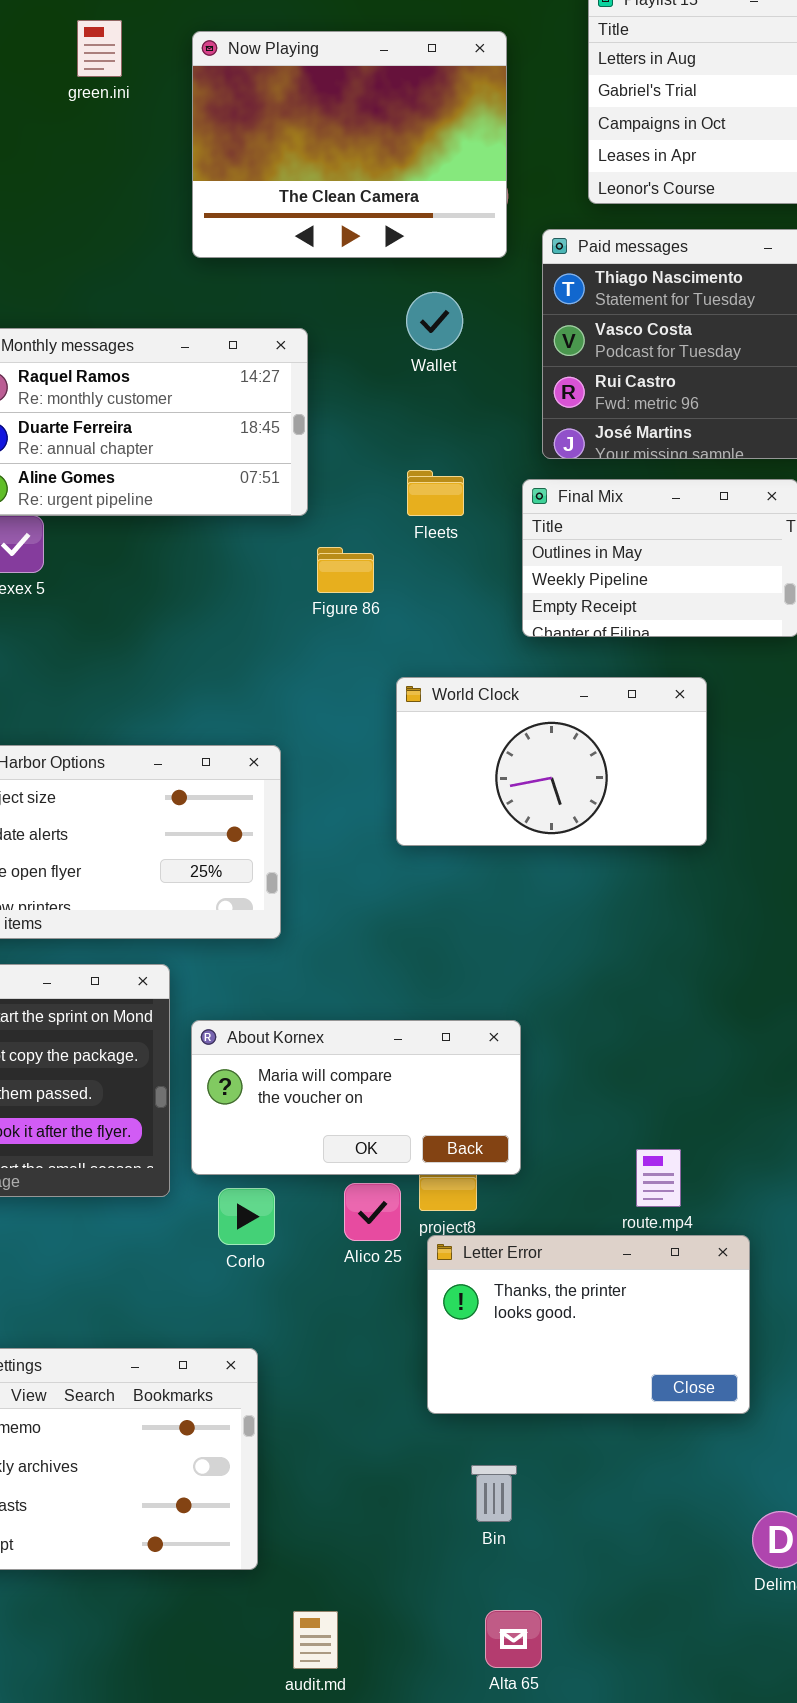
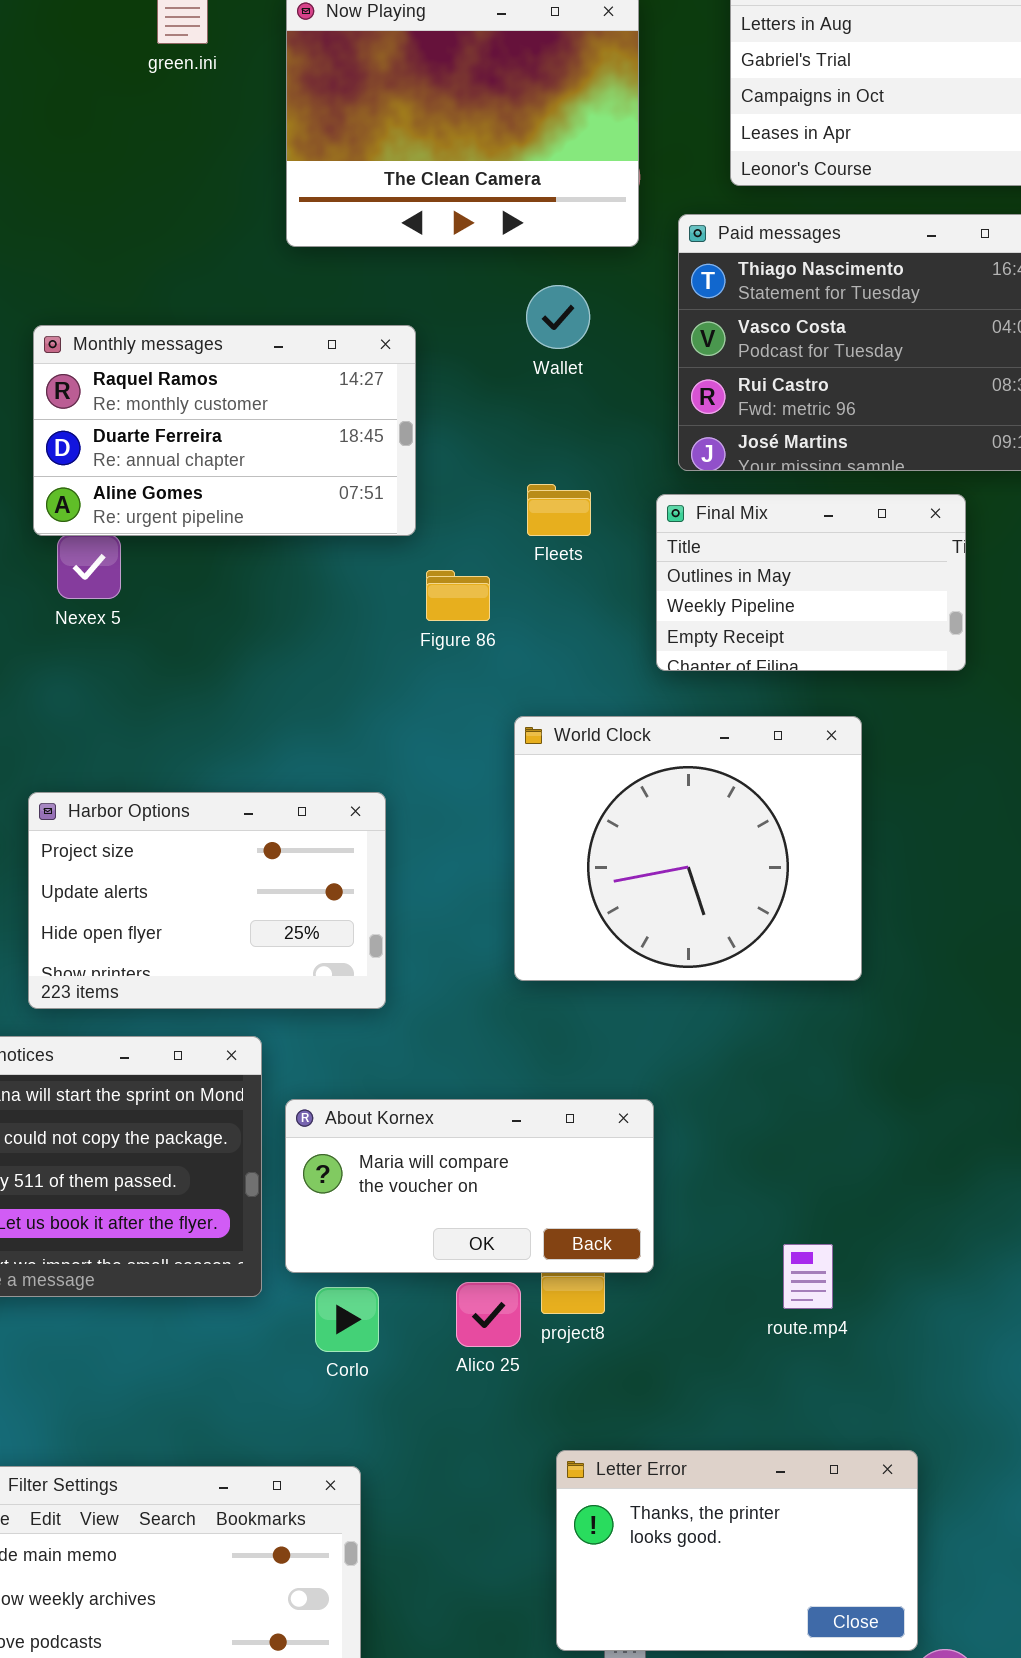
World Clock: [396,677,707,846] -> [514,716,862,981], resized
Letter Error: [427,1235,750,1414] -> [556,1450,918,1651], moved

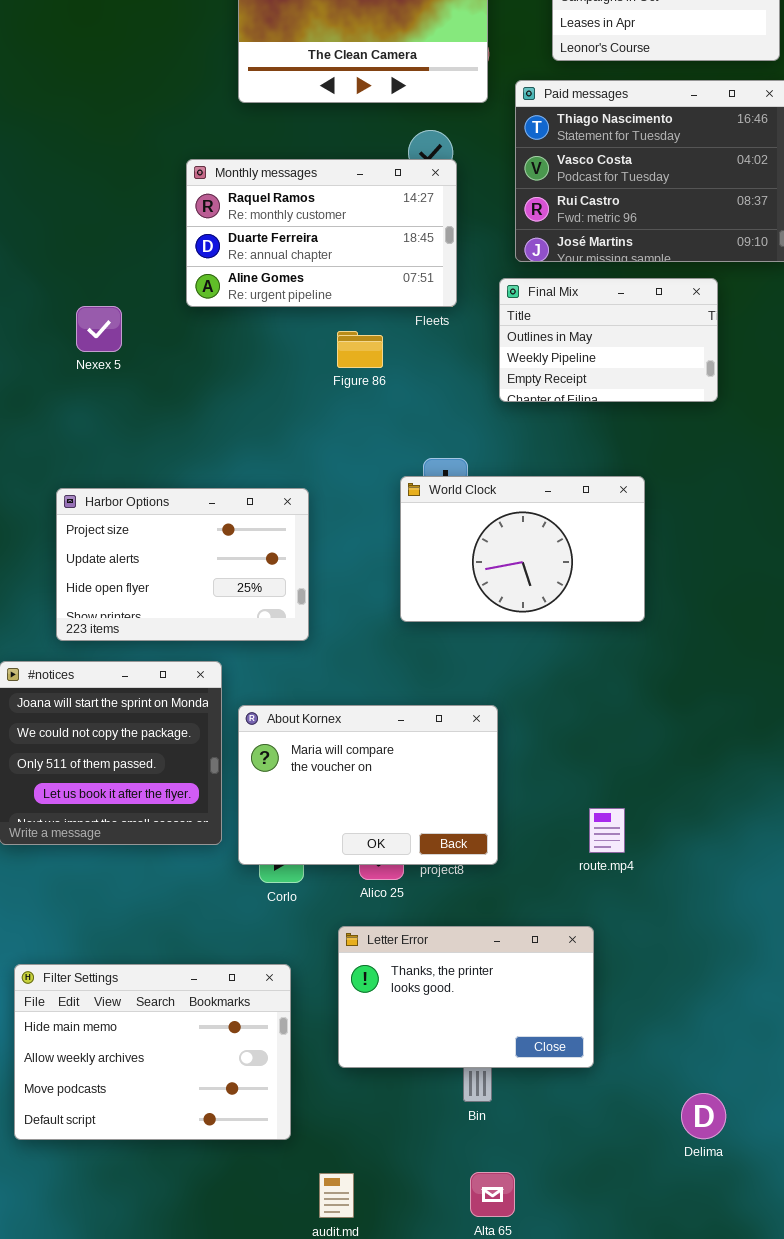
Monthly messages: [33,325,416,536] -> [186,159,457,307], moved
World Clock: [514,716,862,981] -> [400,476,645,622], resized
About Kornex: [285,1099,654,1273] -> [238,705,498,865], resized
Letter Error: [556,1450,918,1651] -> [338,926,594,1068], moved

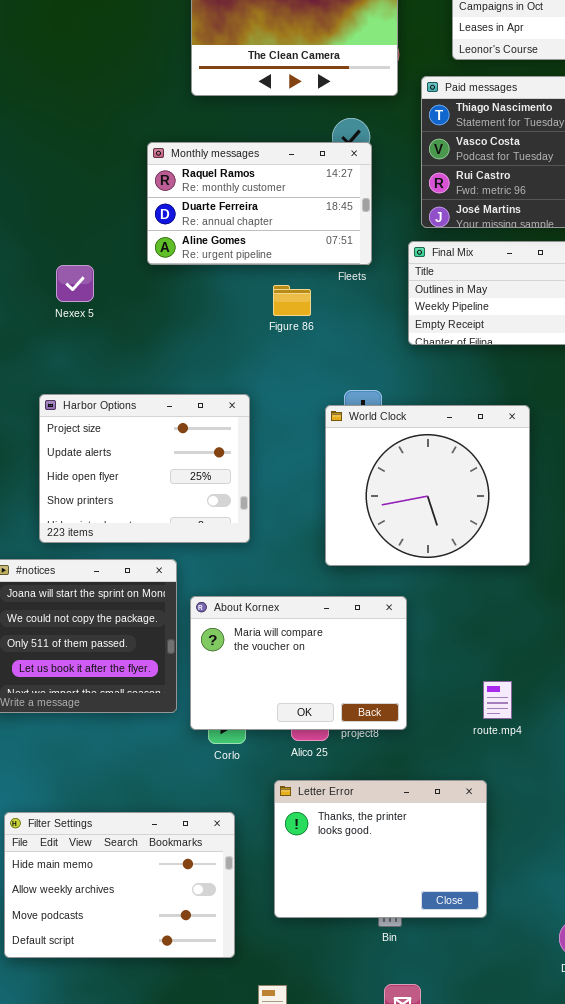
World Clock: [400,476,645,622] -> [325,405,530,566], resized
Harbor Options: [56,488,309,641] -> [39,394,250,543], resized
Letter Error: [338,926,594,1068] -> [274,780,487,918], resized

